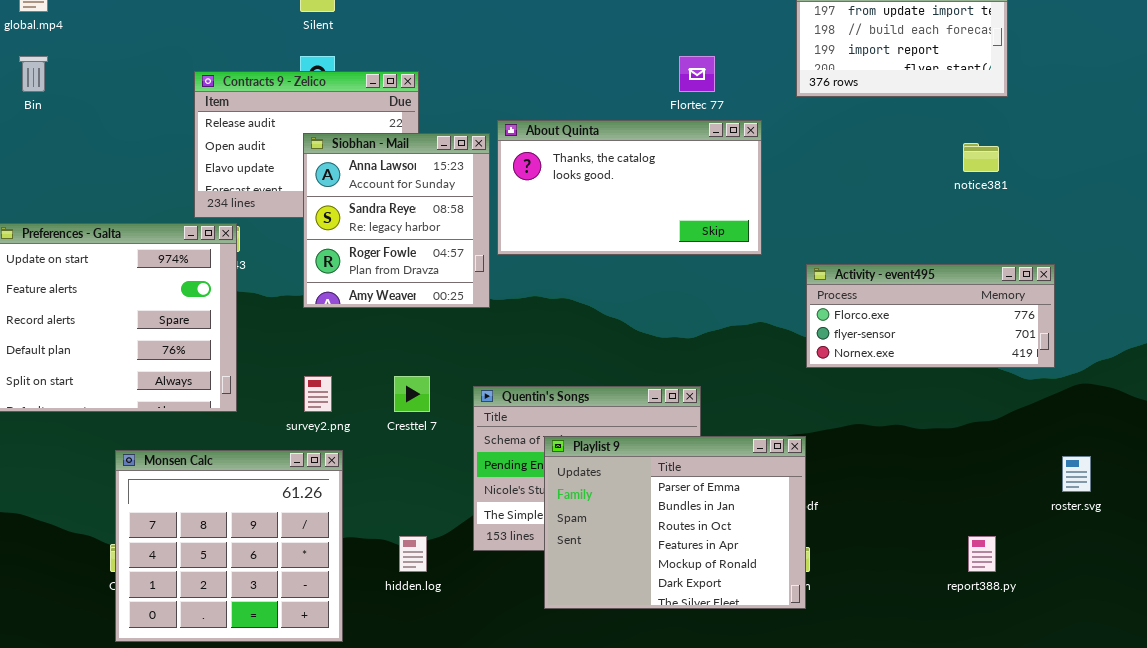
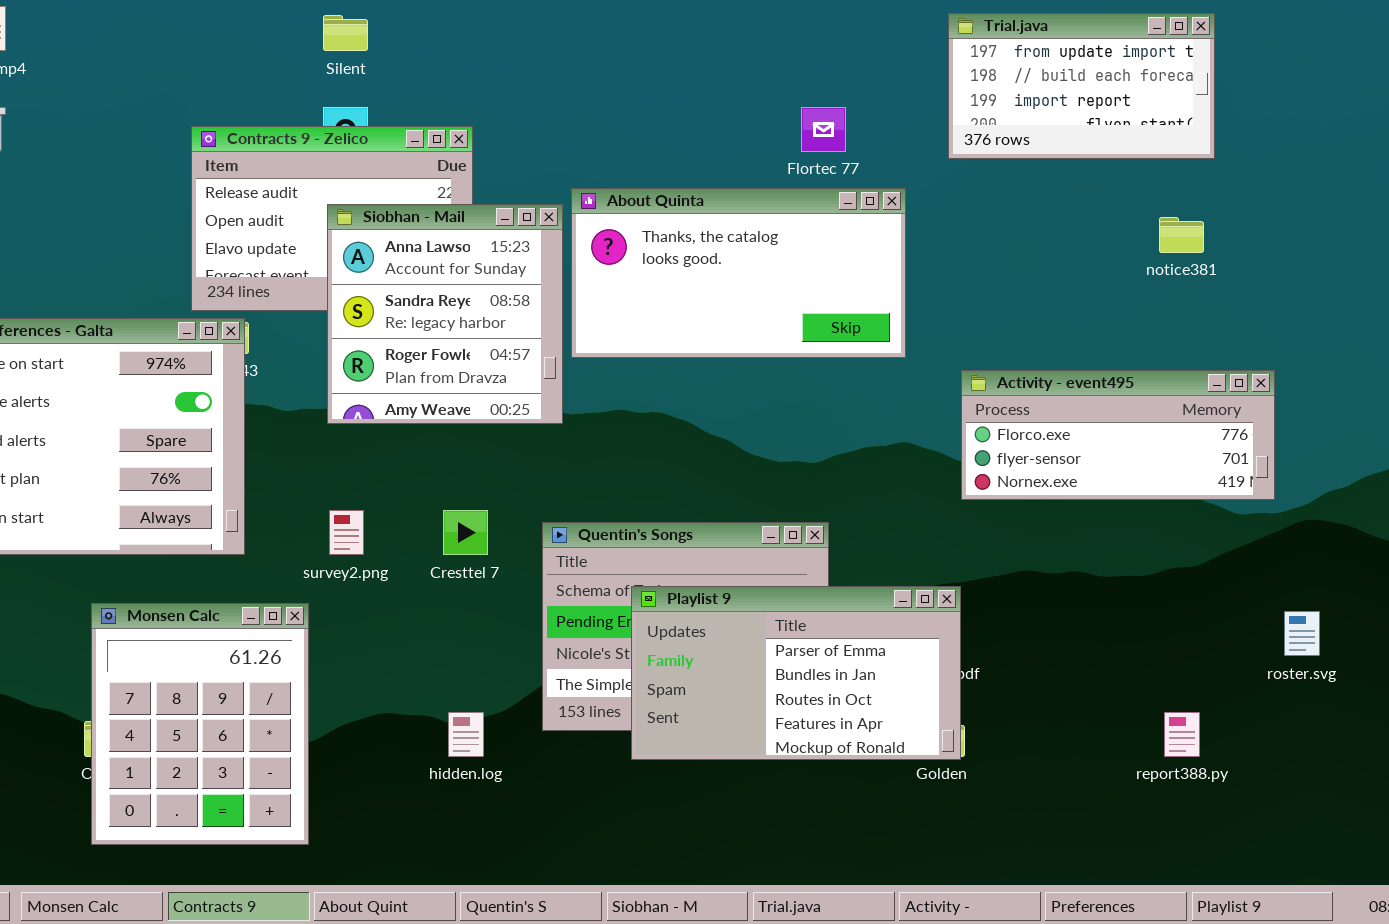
Playlist 9: [544,436,806,609] -> [631,586,961,760], resized
Monsen Calc: [115,450,343,642] -> [91,603,309,845], resized

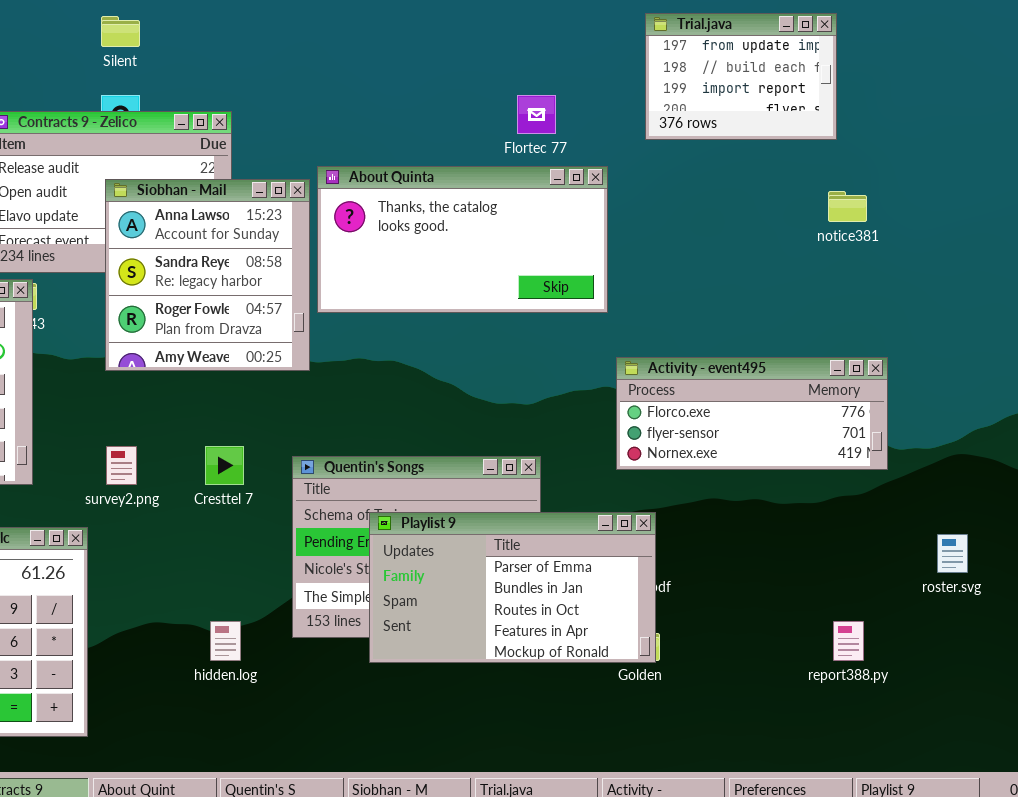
Trial.java: [948,13,1215,159] -> [645,13,837,140], resized
Activity - event495: [961,370,1275,500] -> [616,357,888,470], moved

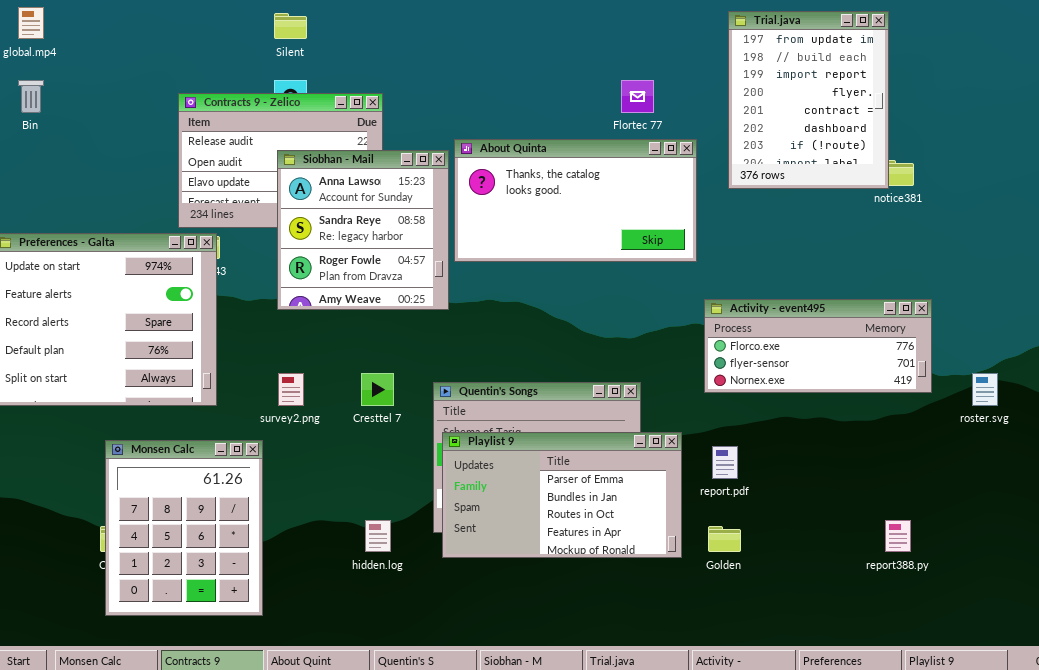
Trial.java: [645,13,837,140] -> [728,11,889,189], resized
Playlist 9: [369,512,656,663] -> [442,432,682,558], moved
roster.svg: [937,534,968,573] -> [972,373,998,406], moved

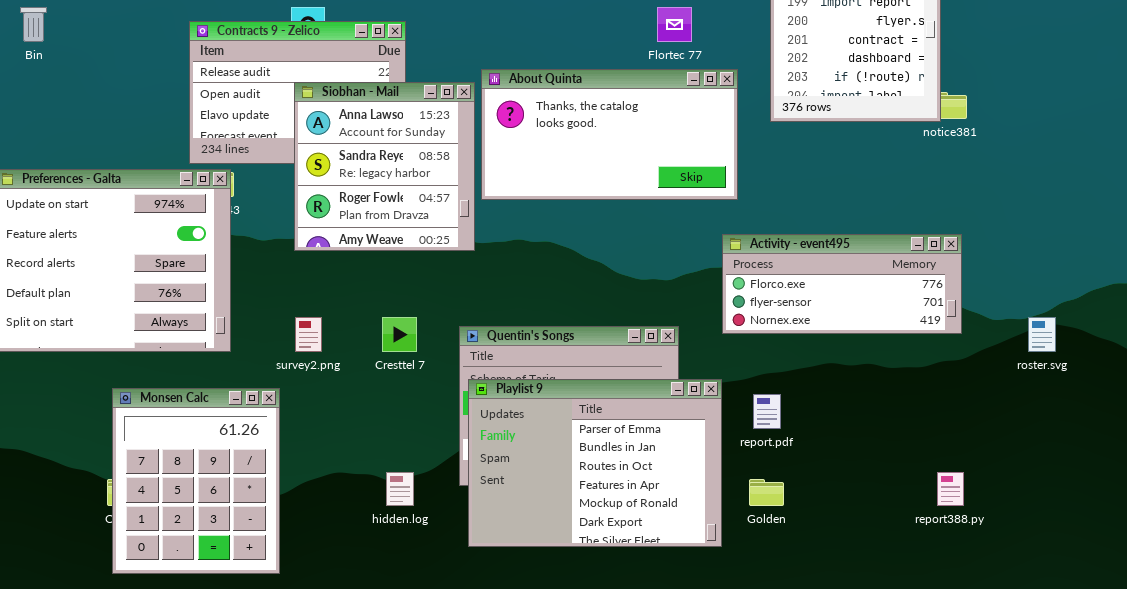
Activity - event495: [704,299,932,393] -> [722,234,962,334], moved
Playlist 9: [442,432,682,558] -> [468,379,722,547], resized

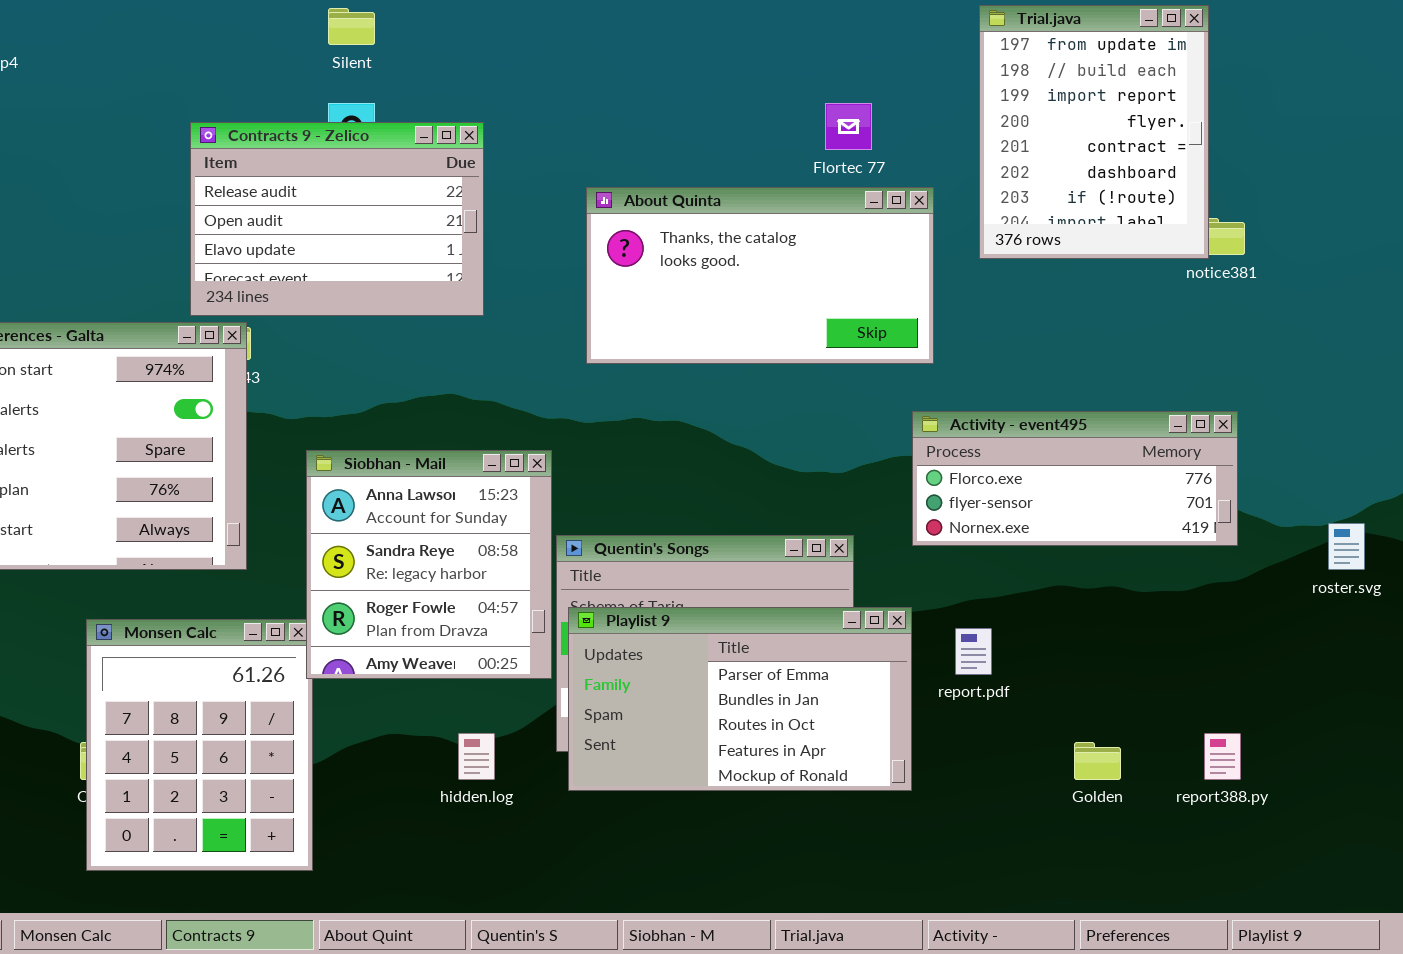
Siobhan - Mail: [294,82,475,251] -> [306,450,552,679], moved
Playlist 9: [468,379,722,547] -> [568,607,912,791], resized
Golden: [749,479,784,506] -> [1074,742,1121,780], moved

